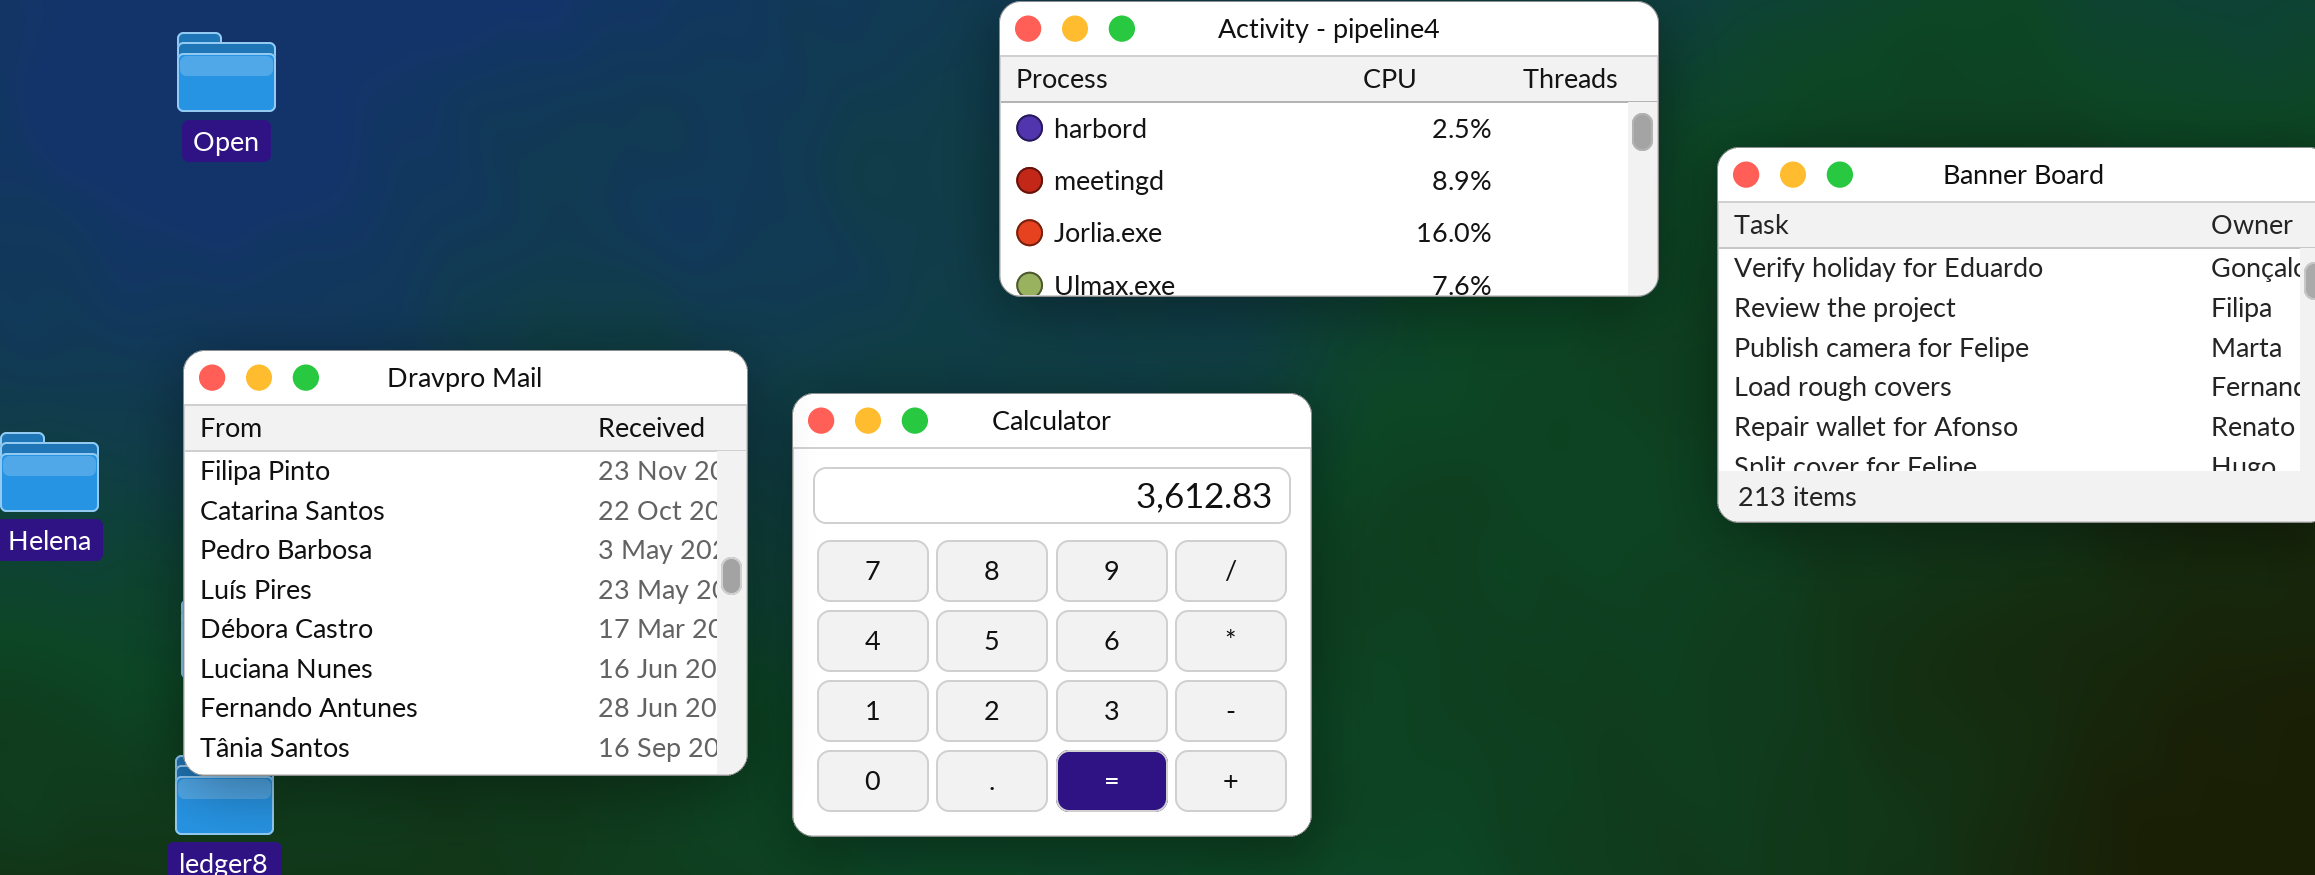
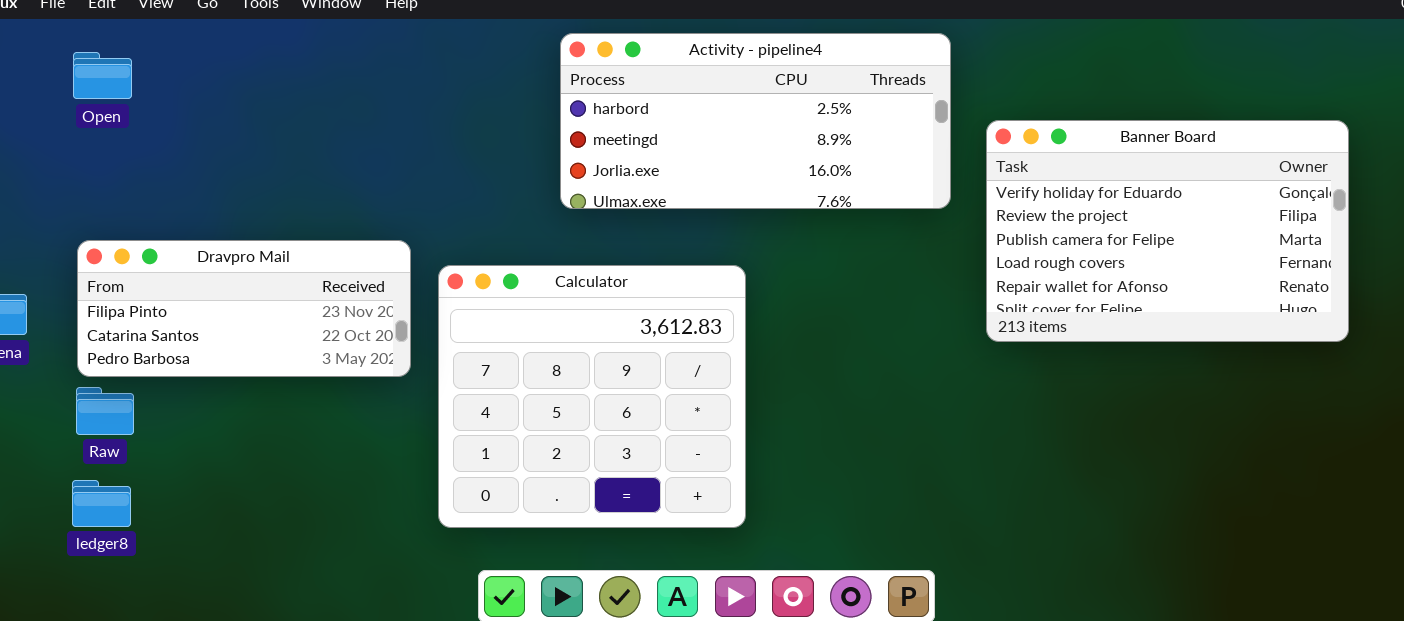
Dravpro Mail: [183,350,748,776] -> [77,240,411,377], resized

